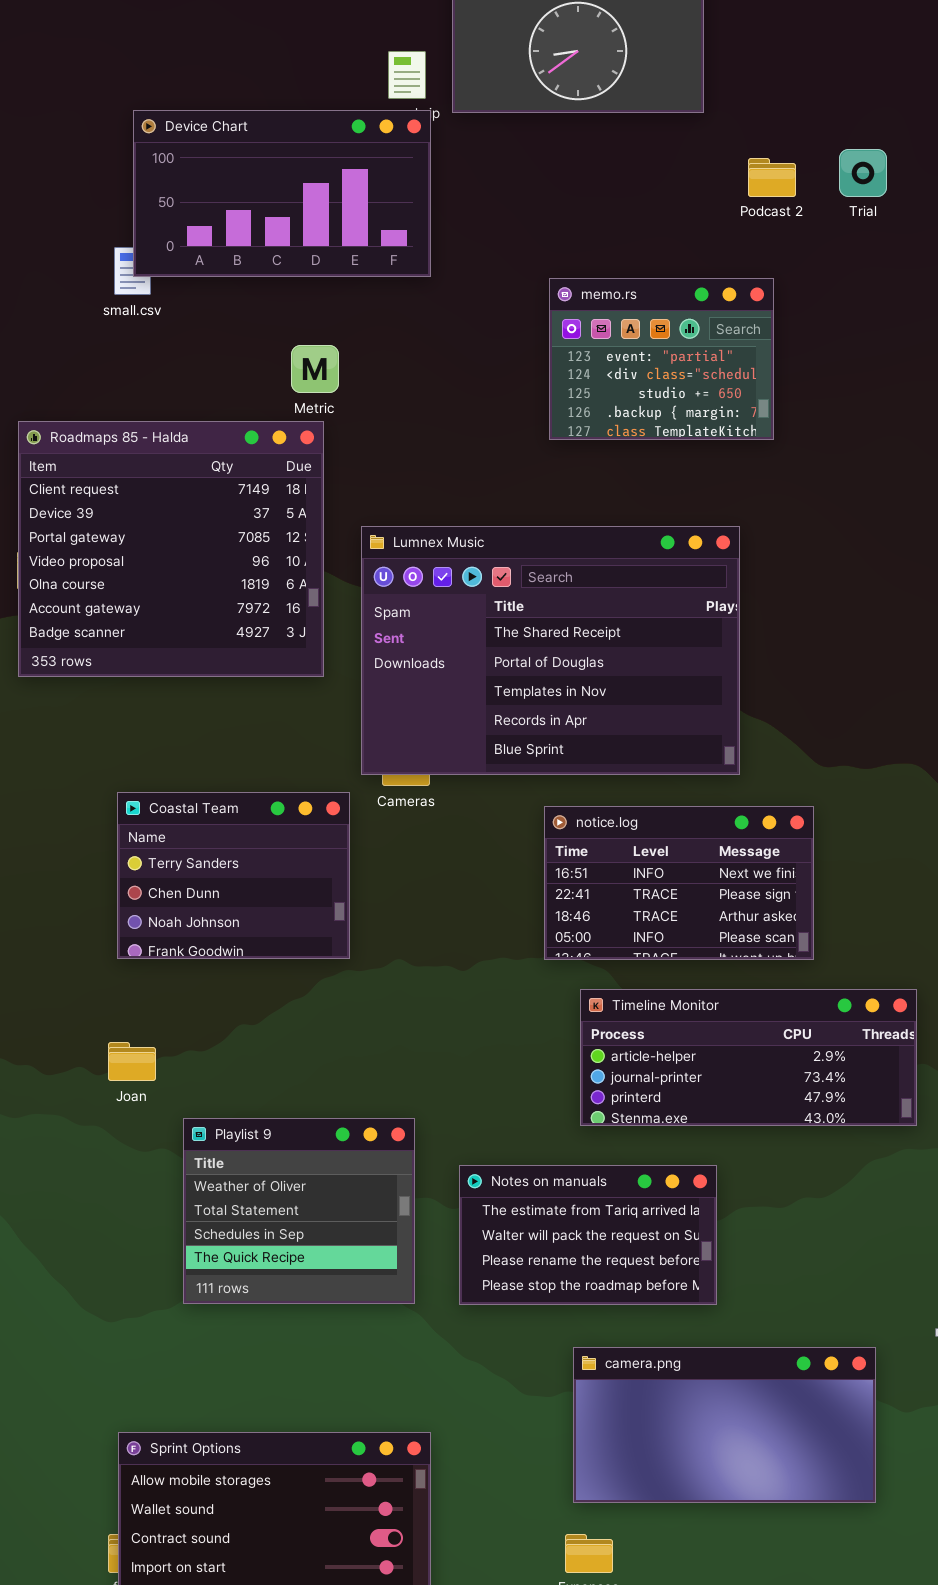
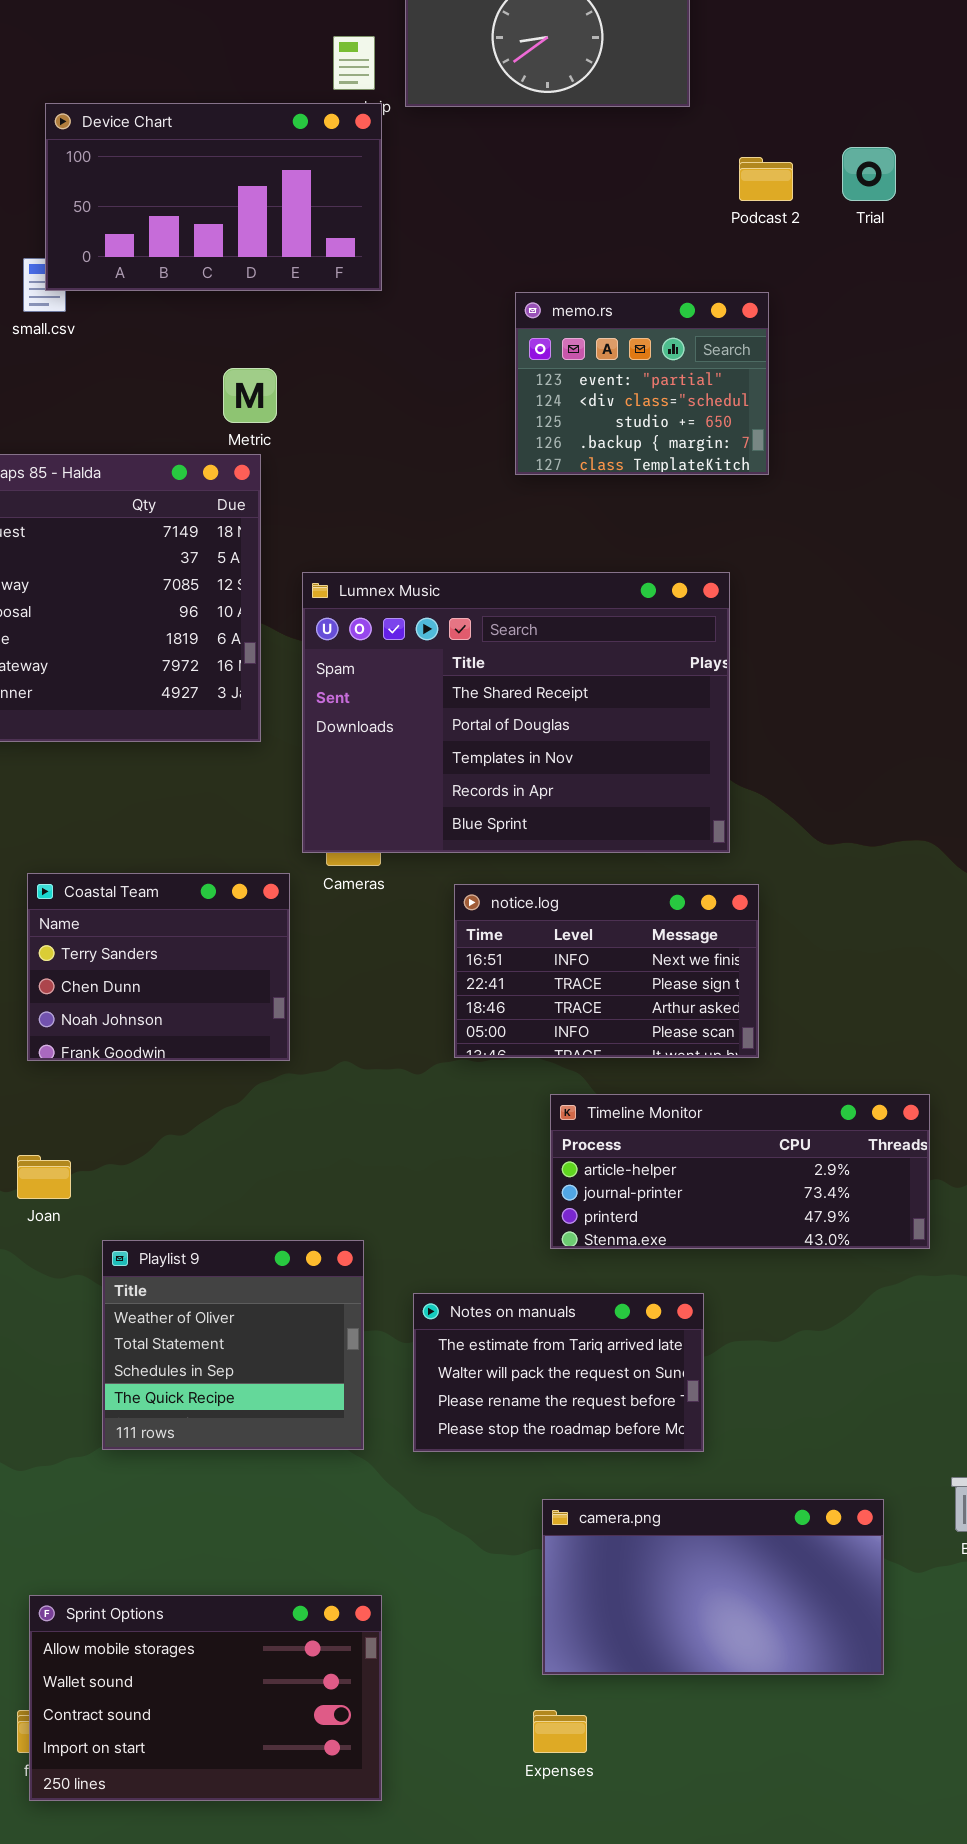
notice.log: [544,806,814,960] -> [454,884,759,1058], moved

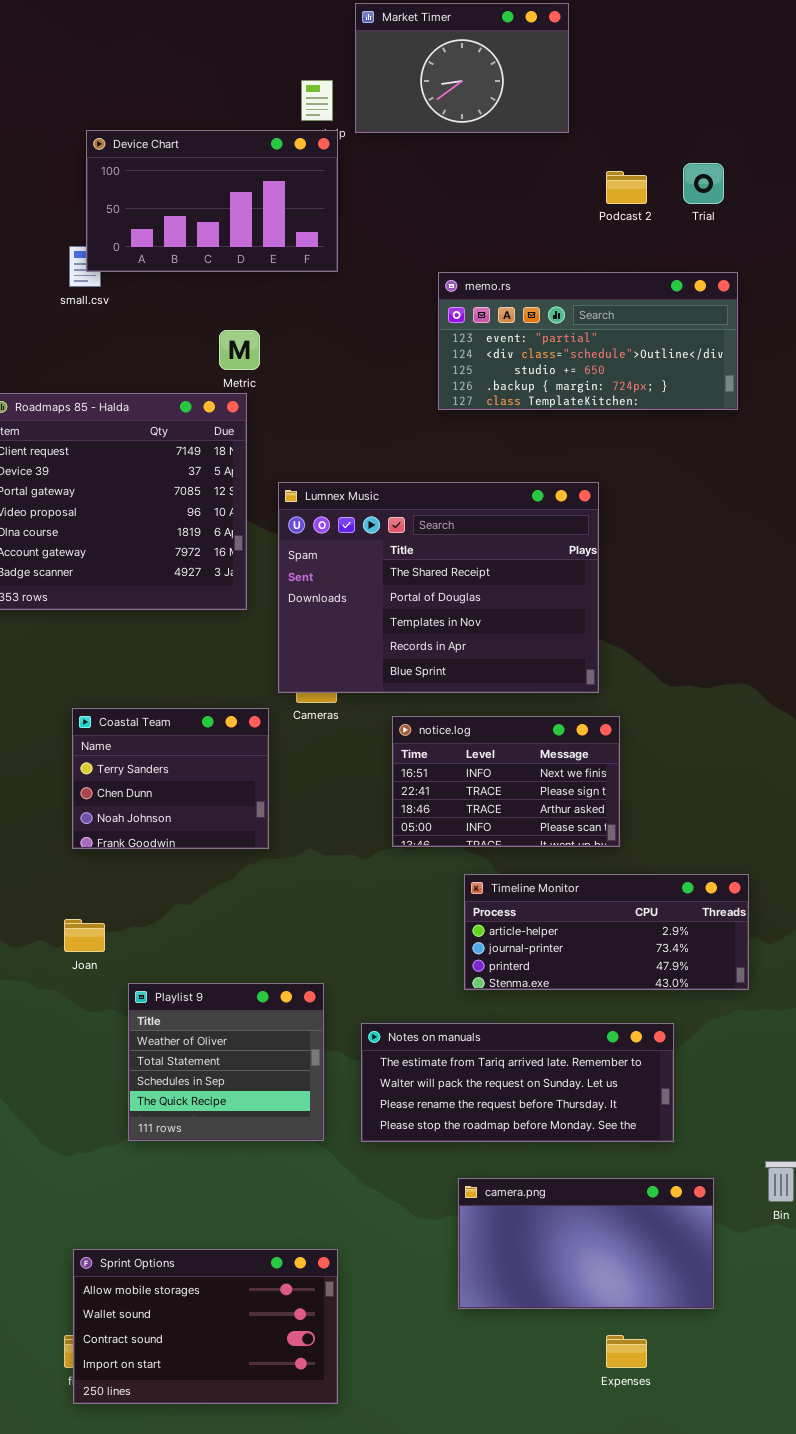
memo.rs: [515,292,769,475] -> [438,272,738,410], resized
Notes on manuals: [413,1293,704,1452] -> [361,1023,674,1142], resized
Expenses: [533,1710,587,1753] -> [606,1335,647,1368], moved

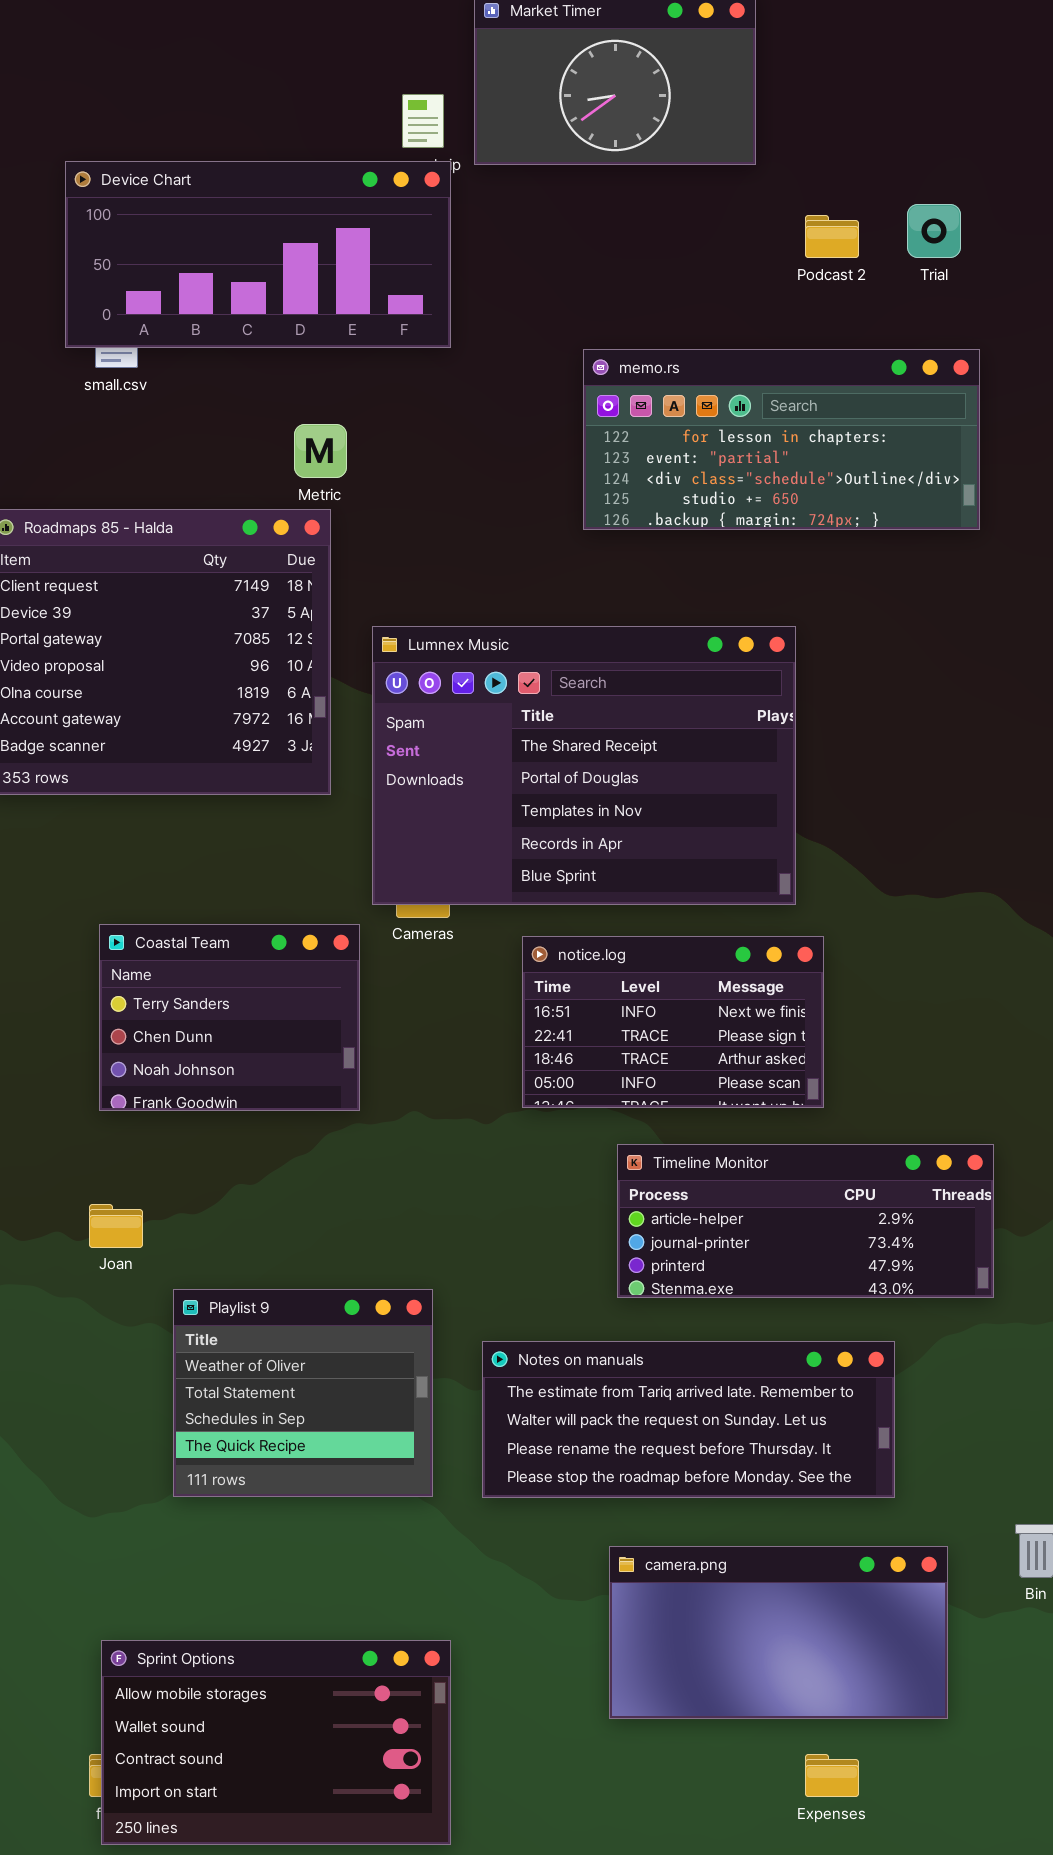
Device Chart: [86,130,338,272] -> [65,161,451,348], resized
memo.rs: [438,272,738,410] -> [583,349,980,530], scrolled up 1 row

